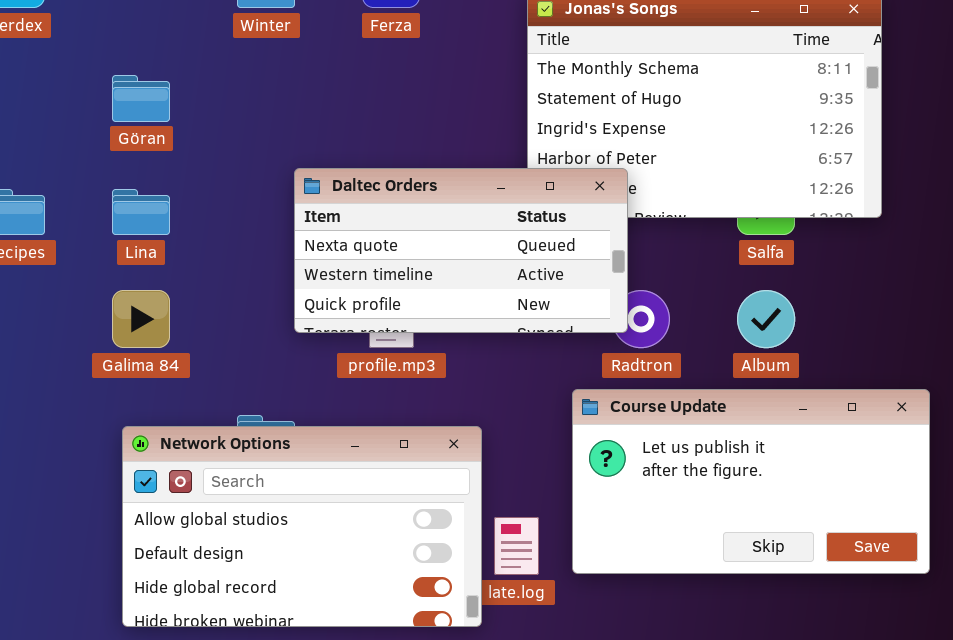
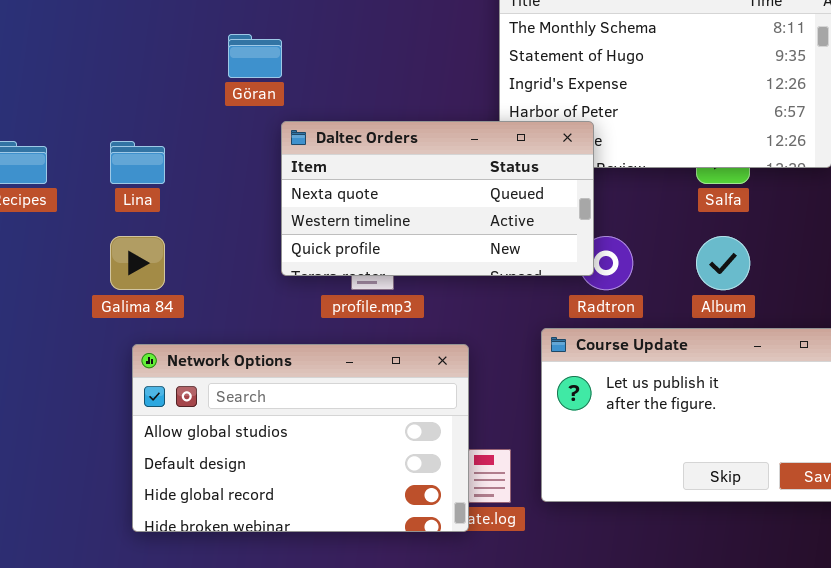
Göran: [112,75,170,122] -> [228,34,282,78], moved
Network Options: [122,426,482,627] -> [132,344,469,532], moved

